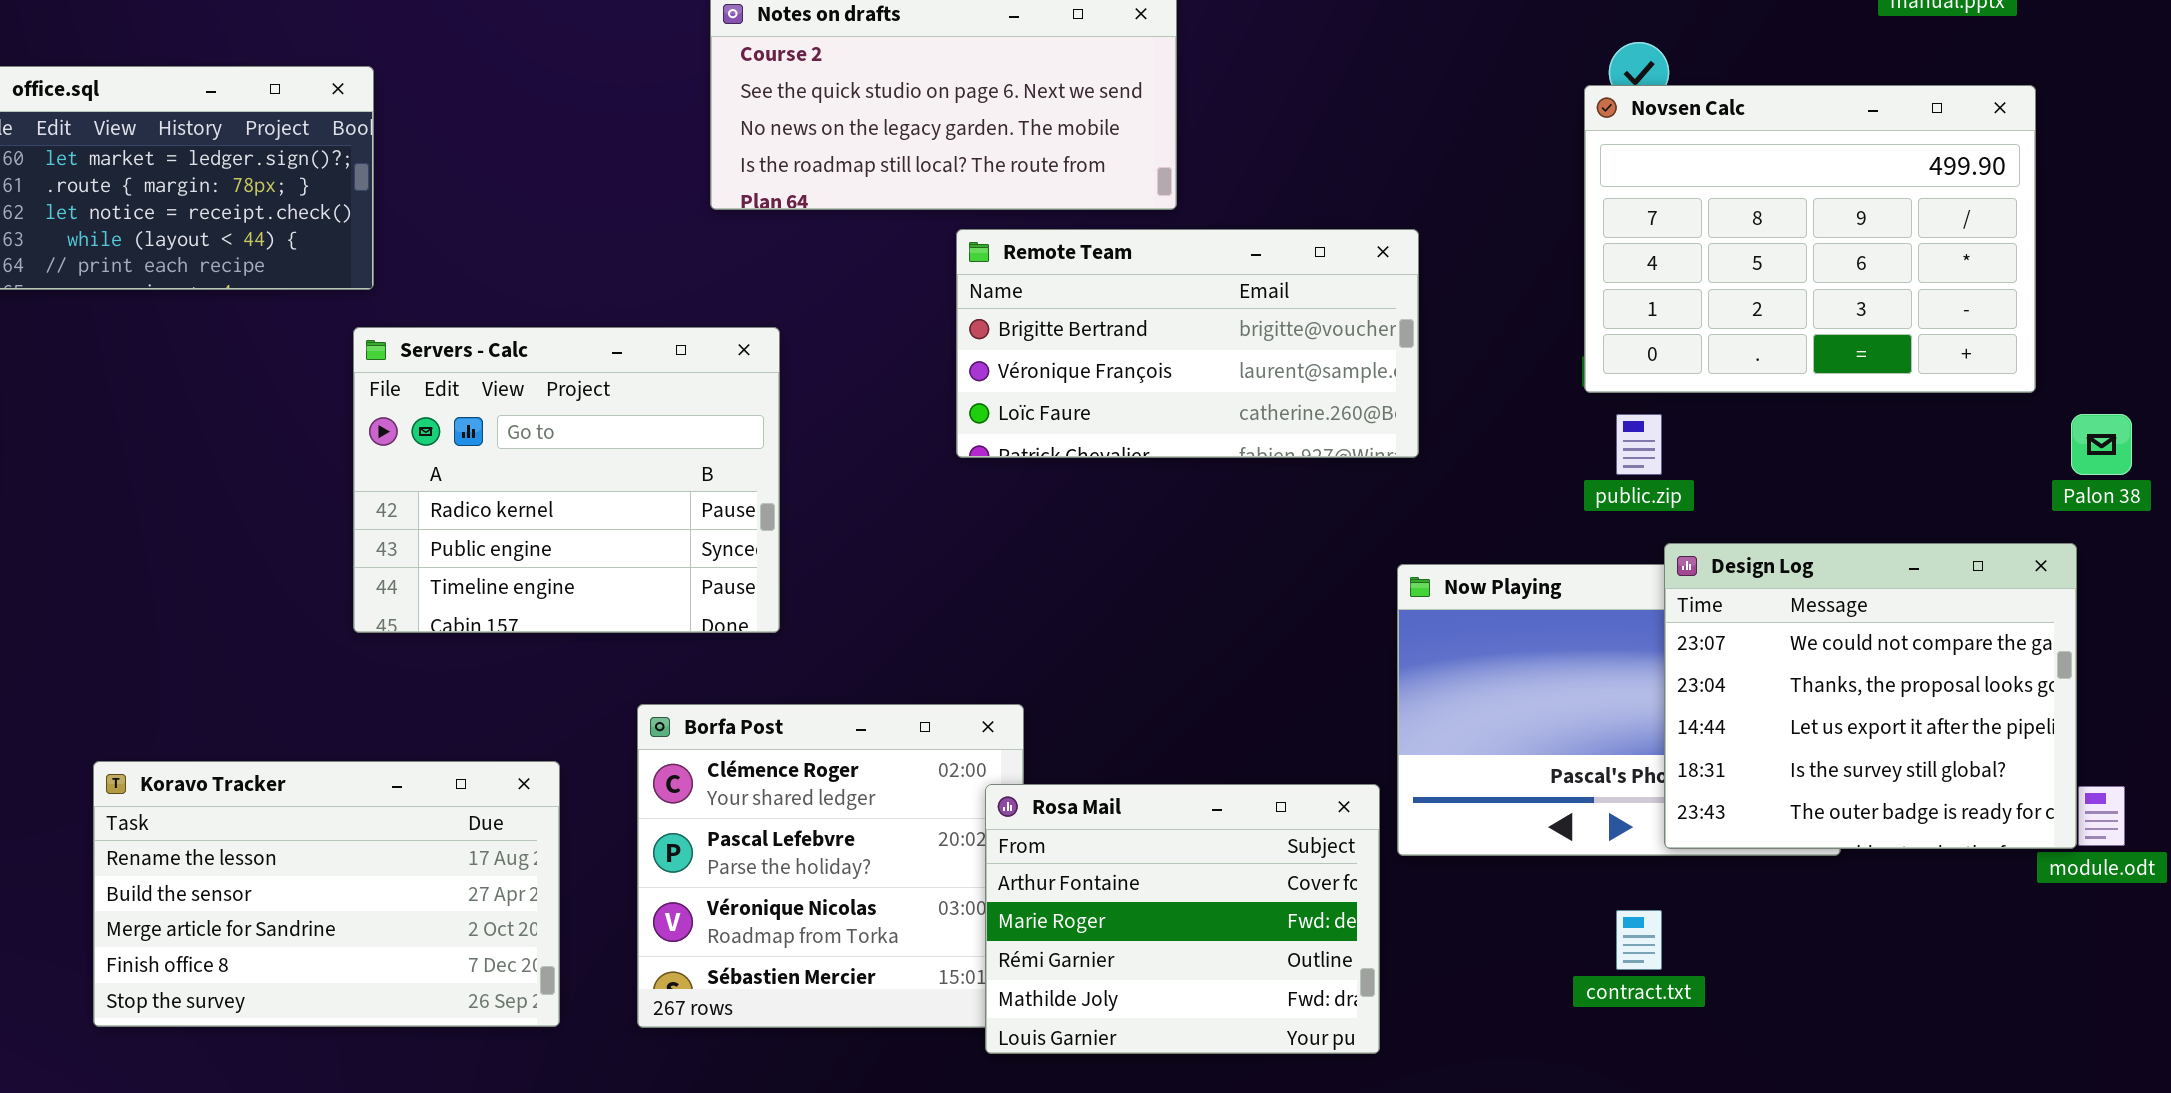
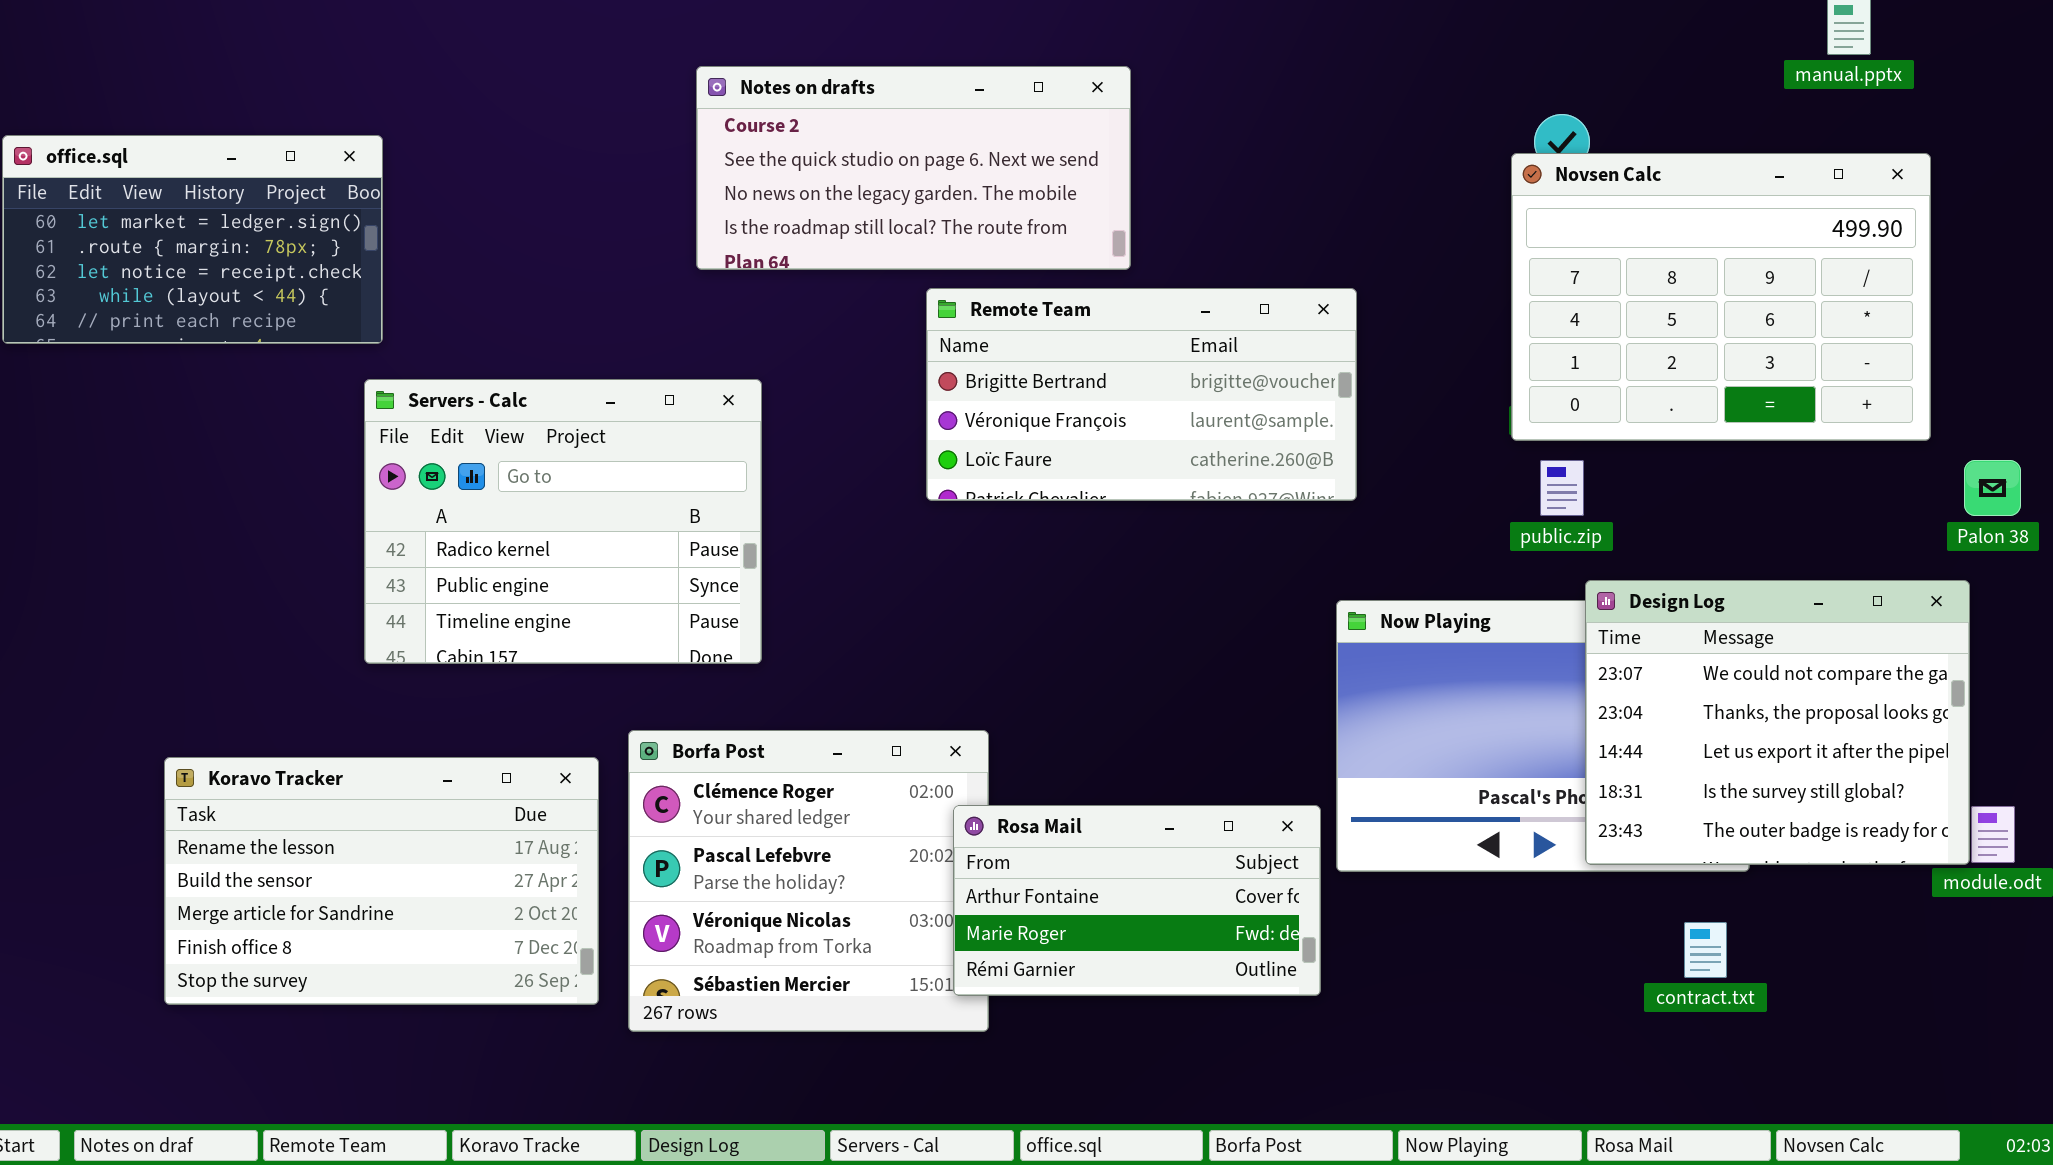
Koravo Tracker: [93,761,560,1027] -> [164,757,599,1005], moved
Rosa Mail: [985,784,1380,1054] -> [953,805,1321,996], resized
contract.txt: [1616,910,1662,970] -> [1684,922,1727,978], moved

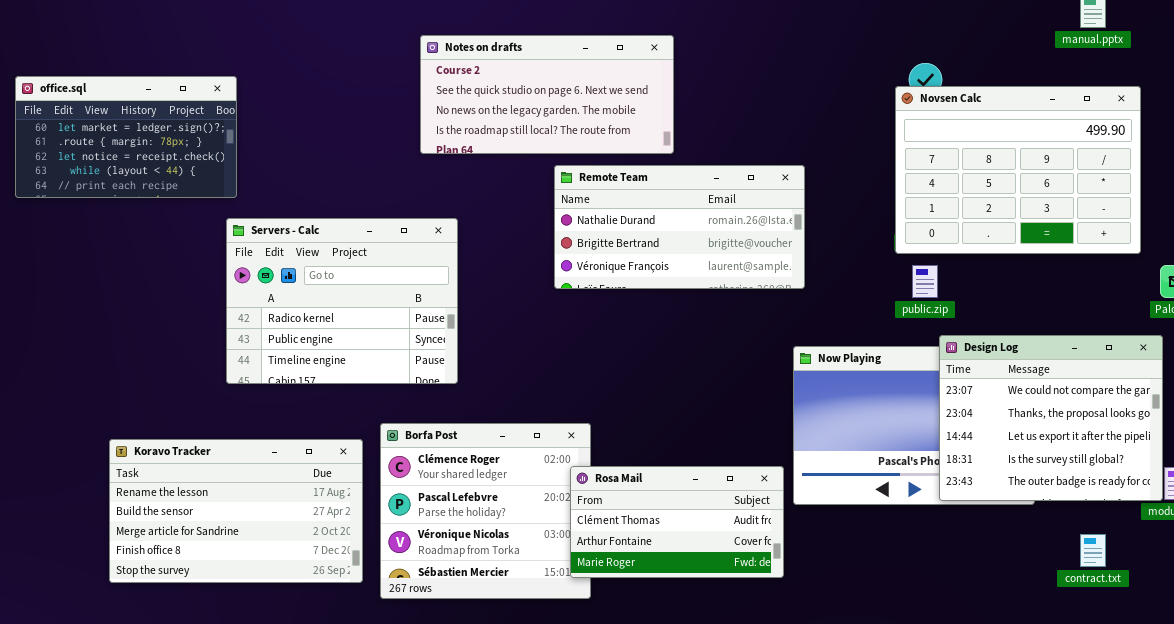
Remote Team: [926,288,1357,501] -> [554,165,805,289], scrolled up 1 row
Rosa Mail: [953,805,1321,996] -> [570,466,784,578], scrolled up 1 row
contract.txt: [1684,922,1727,978] -> [1080,534,1106,567], moved

